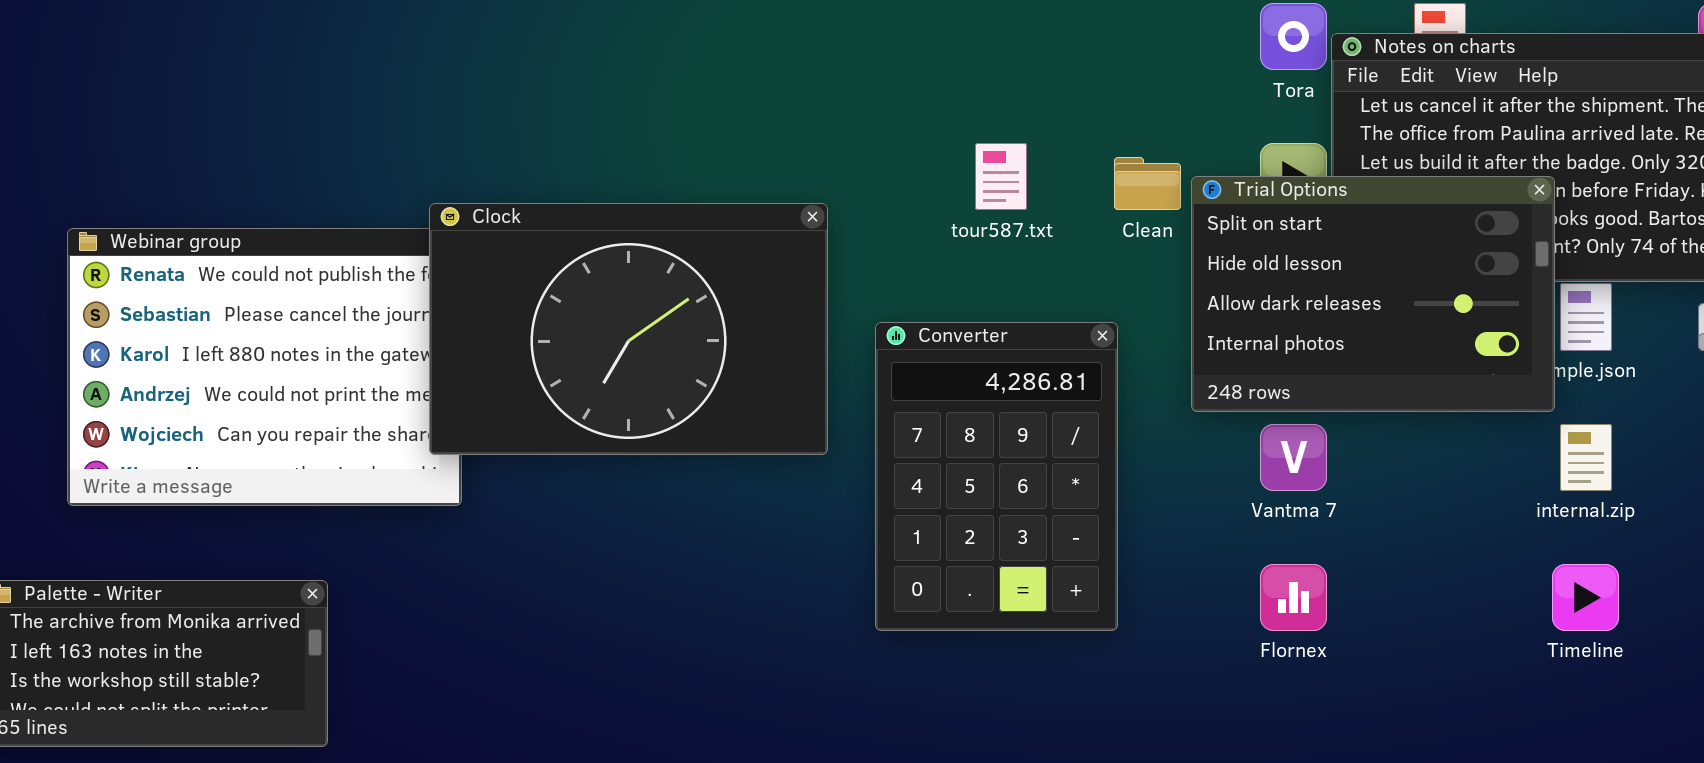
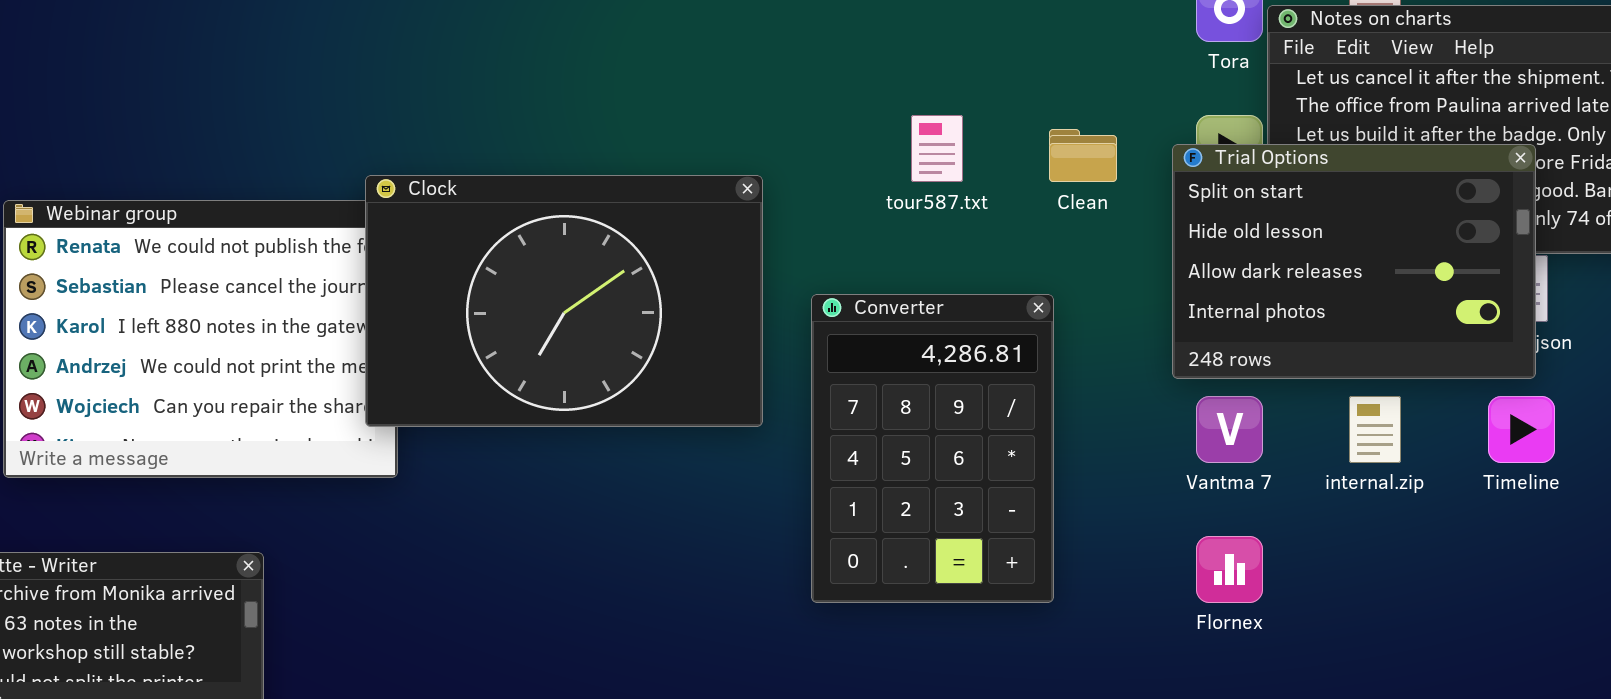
Trial Options: [1191,176,1555,412] -> [1172,144,1536,379], moved
internal.zip: [1560,424,1612,491] -> [1349,396,1401,463], moved
Timeline: [1552,564,1619,631] -> [1488,396,1555,463], moved

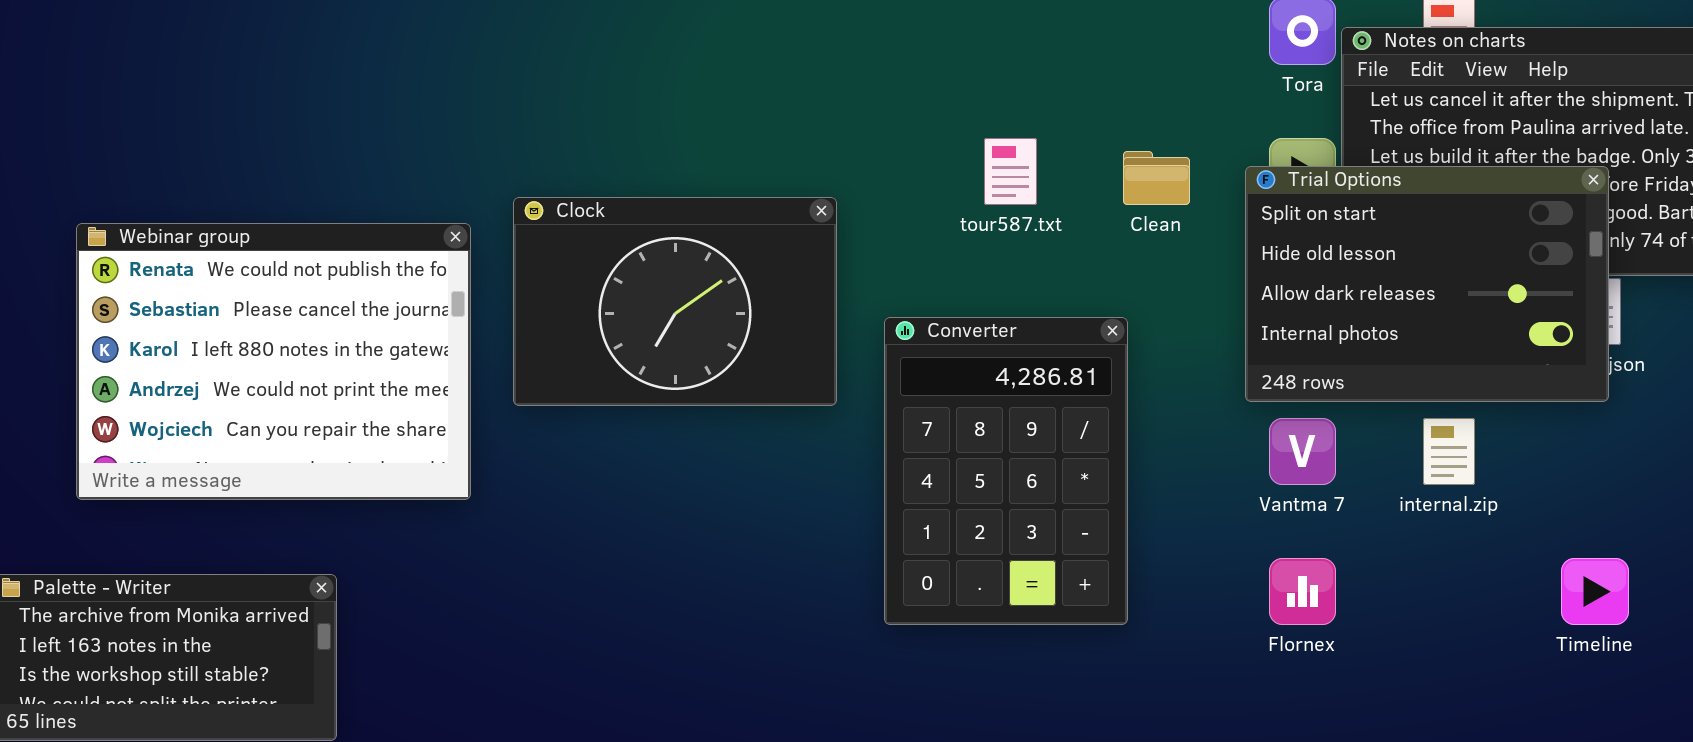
Clock: [365,175,763,427] -> [513,197,837,406], resized
Timeline: [1488,396,1555,463] -> [1561,558,1629,625], moved

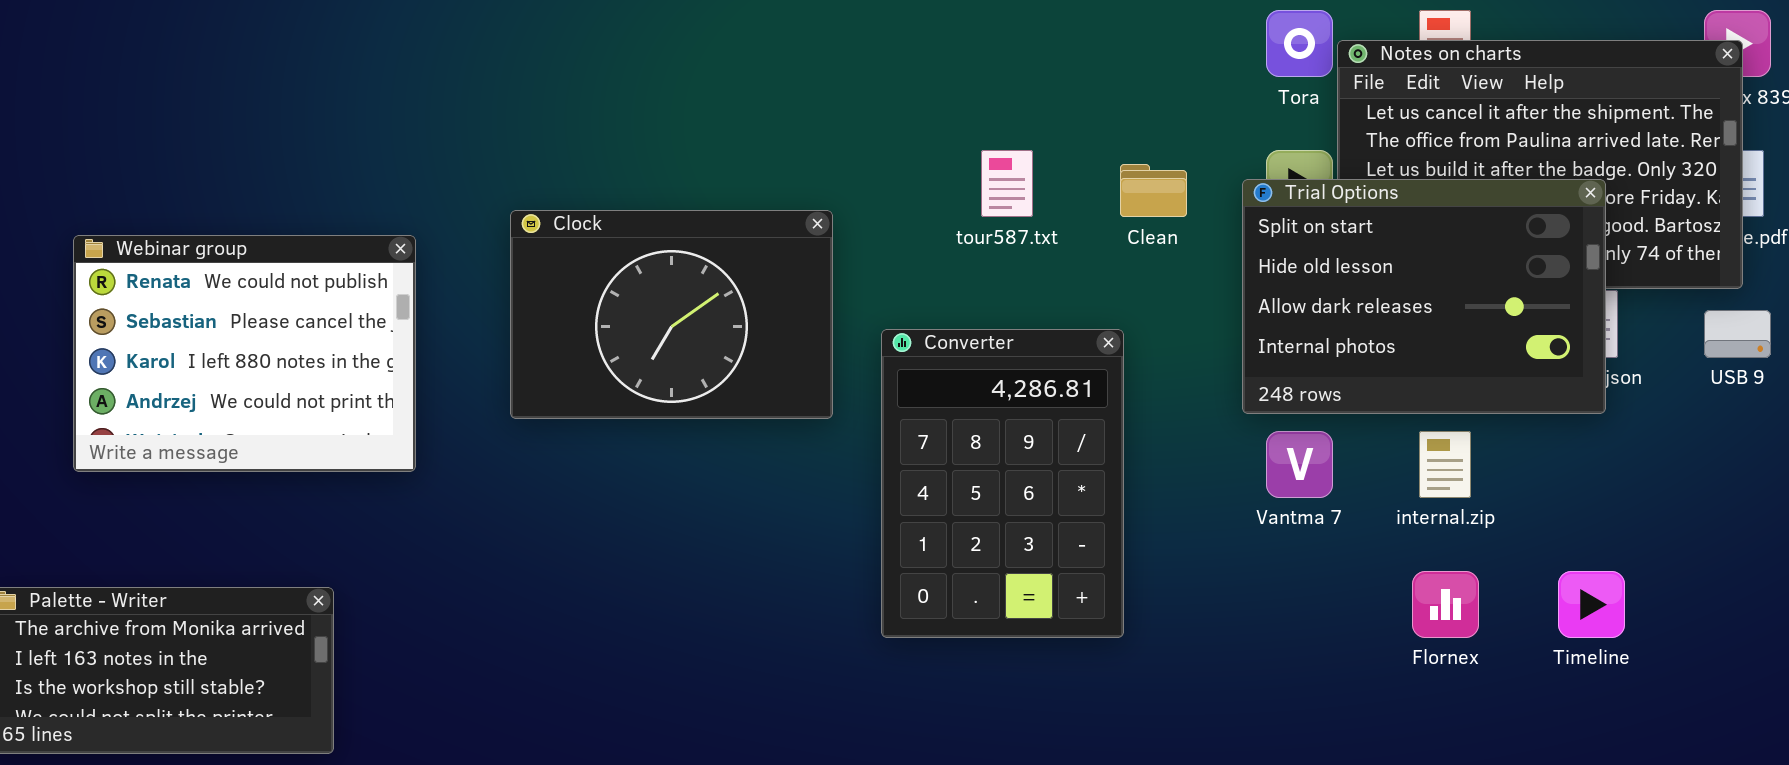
Webinar group: [76,223,471,500] -> [73,235,416,472], resized
Flornex: [1269,558,1336,625] -> [1412,571,1479,638], moved

